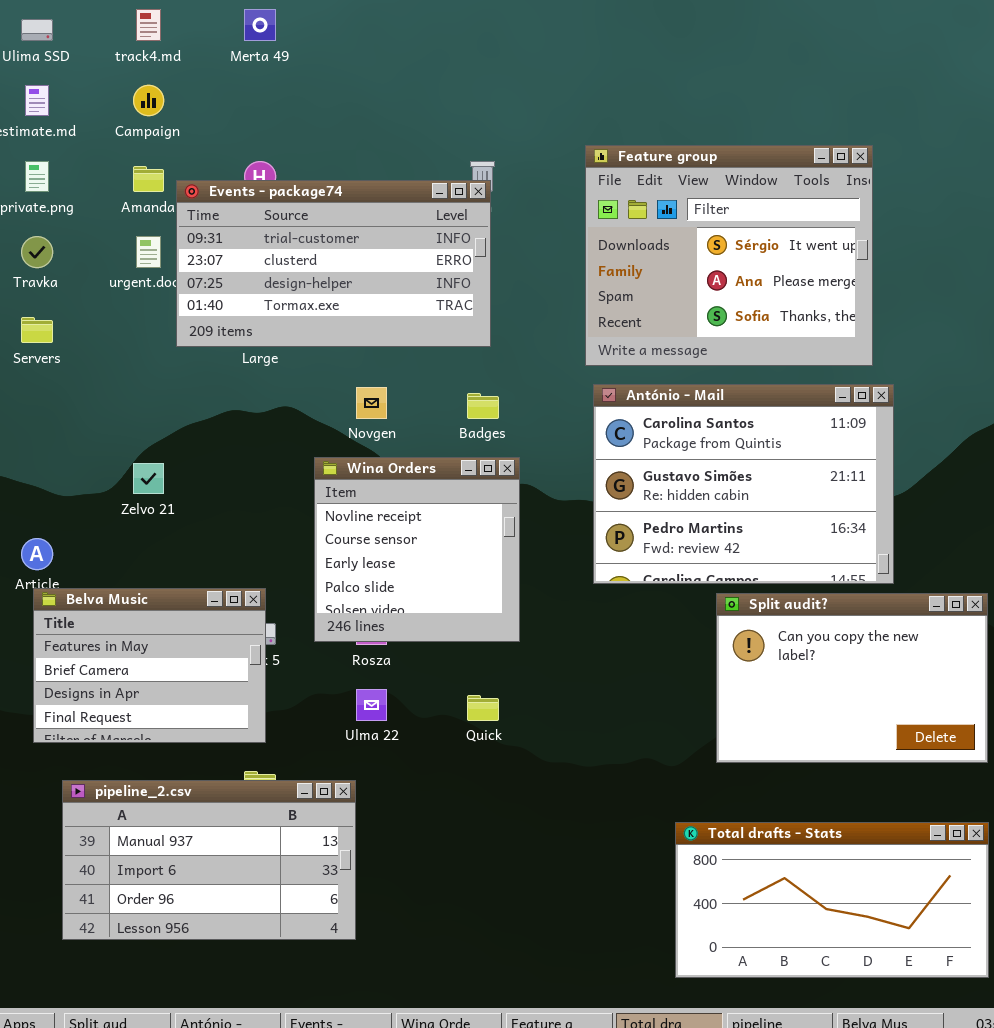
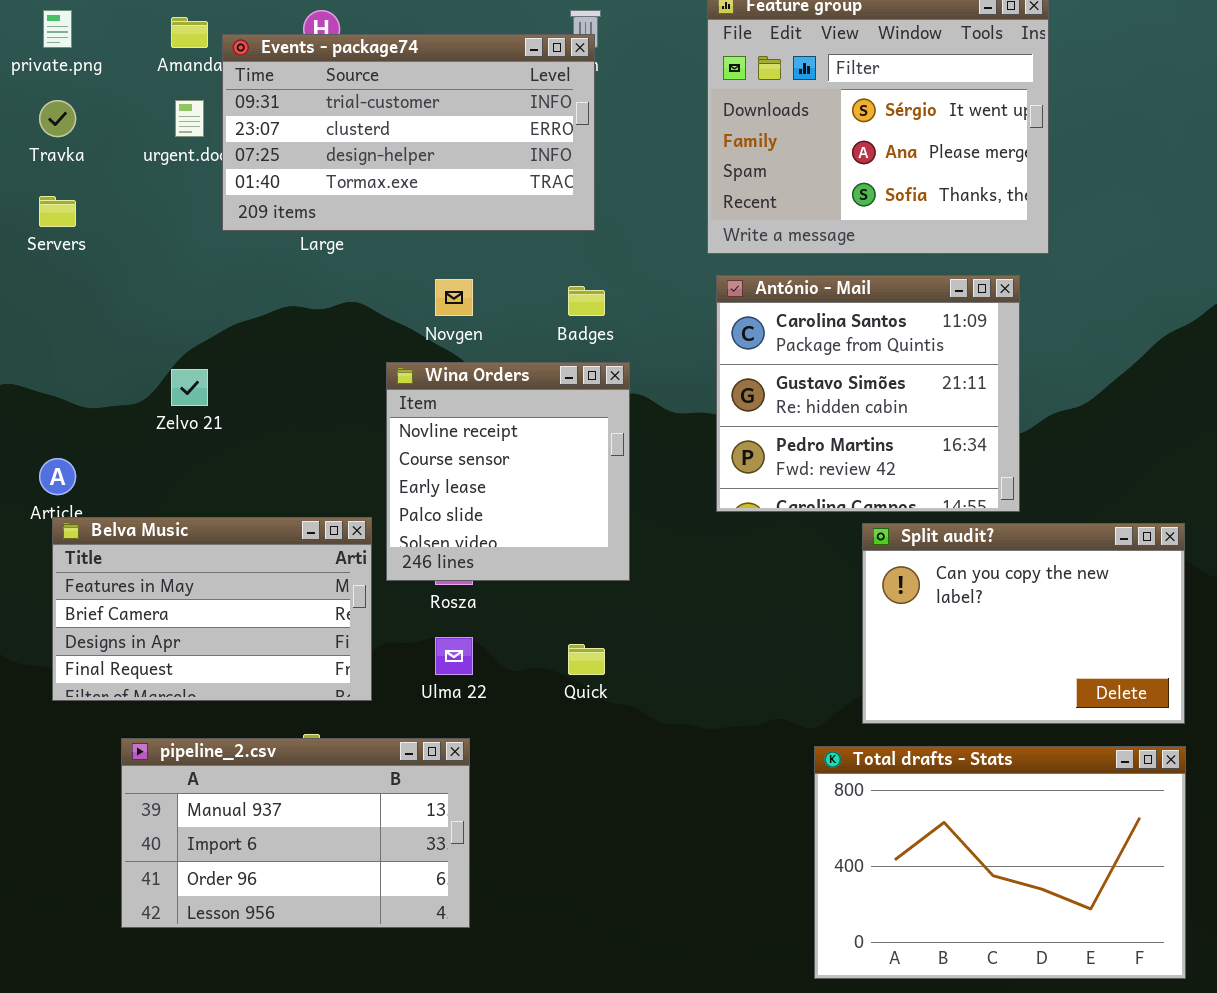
António - Mail: [593,384,894,584] -> [716,275,1020,512], resized
Belva Music: [33,588,266,743] -> [52,517,372,701], resized
pipeline_2.csv: [62,780,356,940] -> [121,738,470,928], moved
Total drafts - Stats: [675,822,989,978] -> [814,746,1186,979], resized

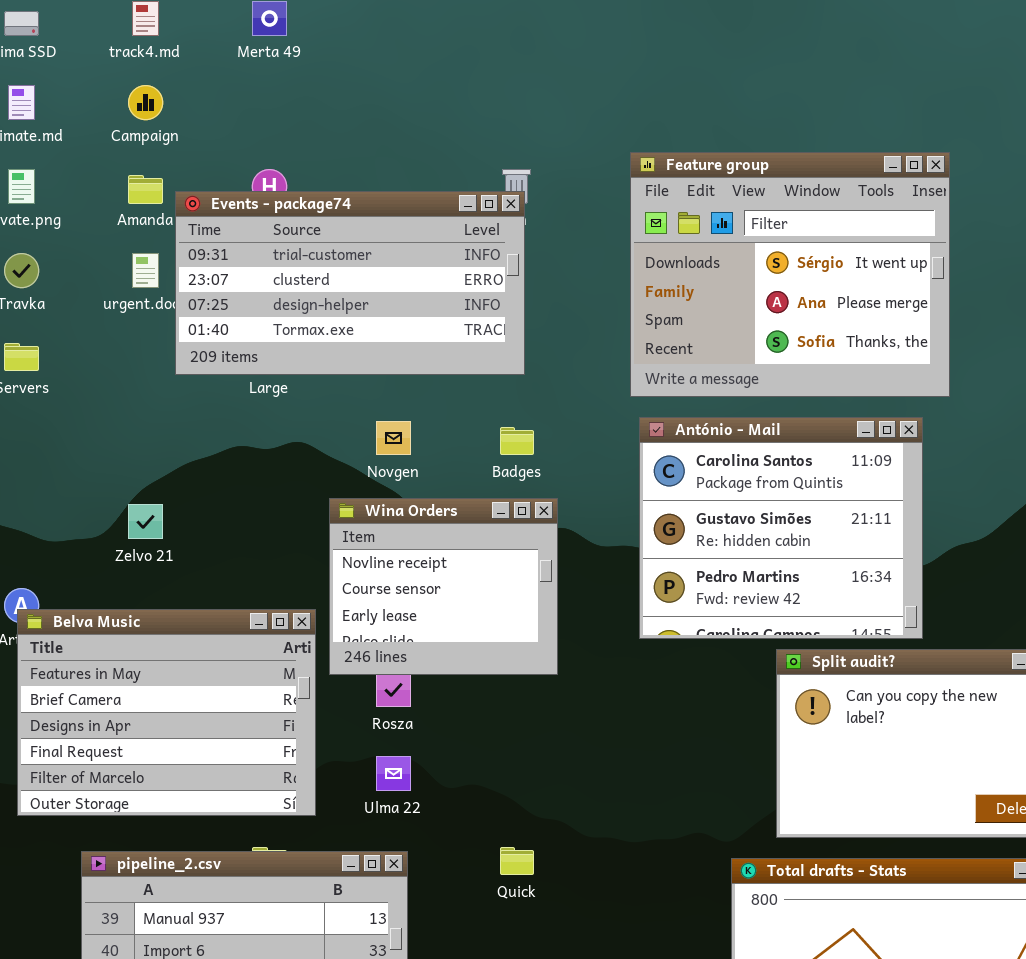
Wina Orders: [386,362,630,581] -> [329,498,558,675], resized
Belva Music: [52,517,372,701] -> [17,609,316,816], resized
Quick: [568,644,605,675] -> [500,847,534,875], moved

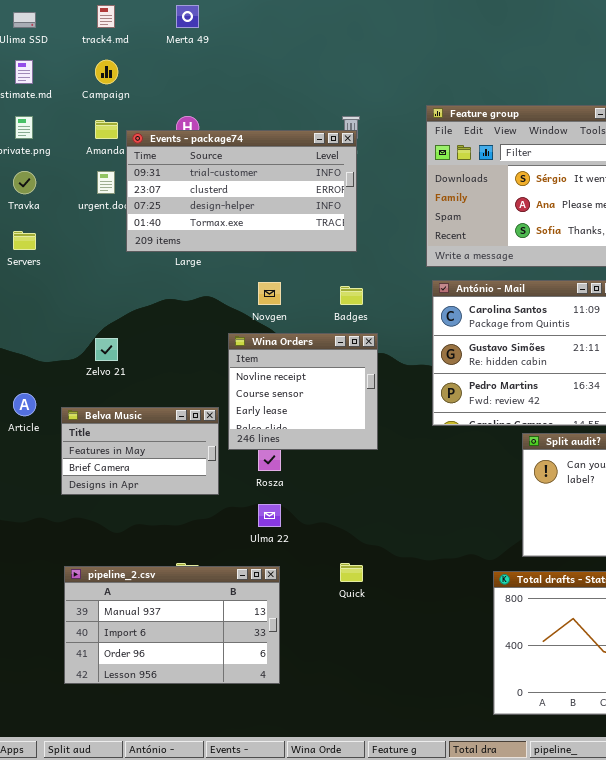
Belva Music: [17,609,316,816] -> [61,407,219,495], resized

